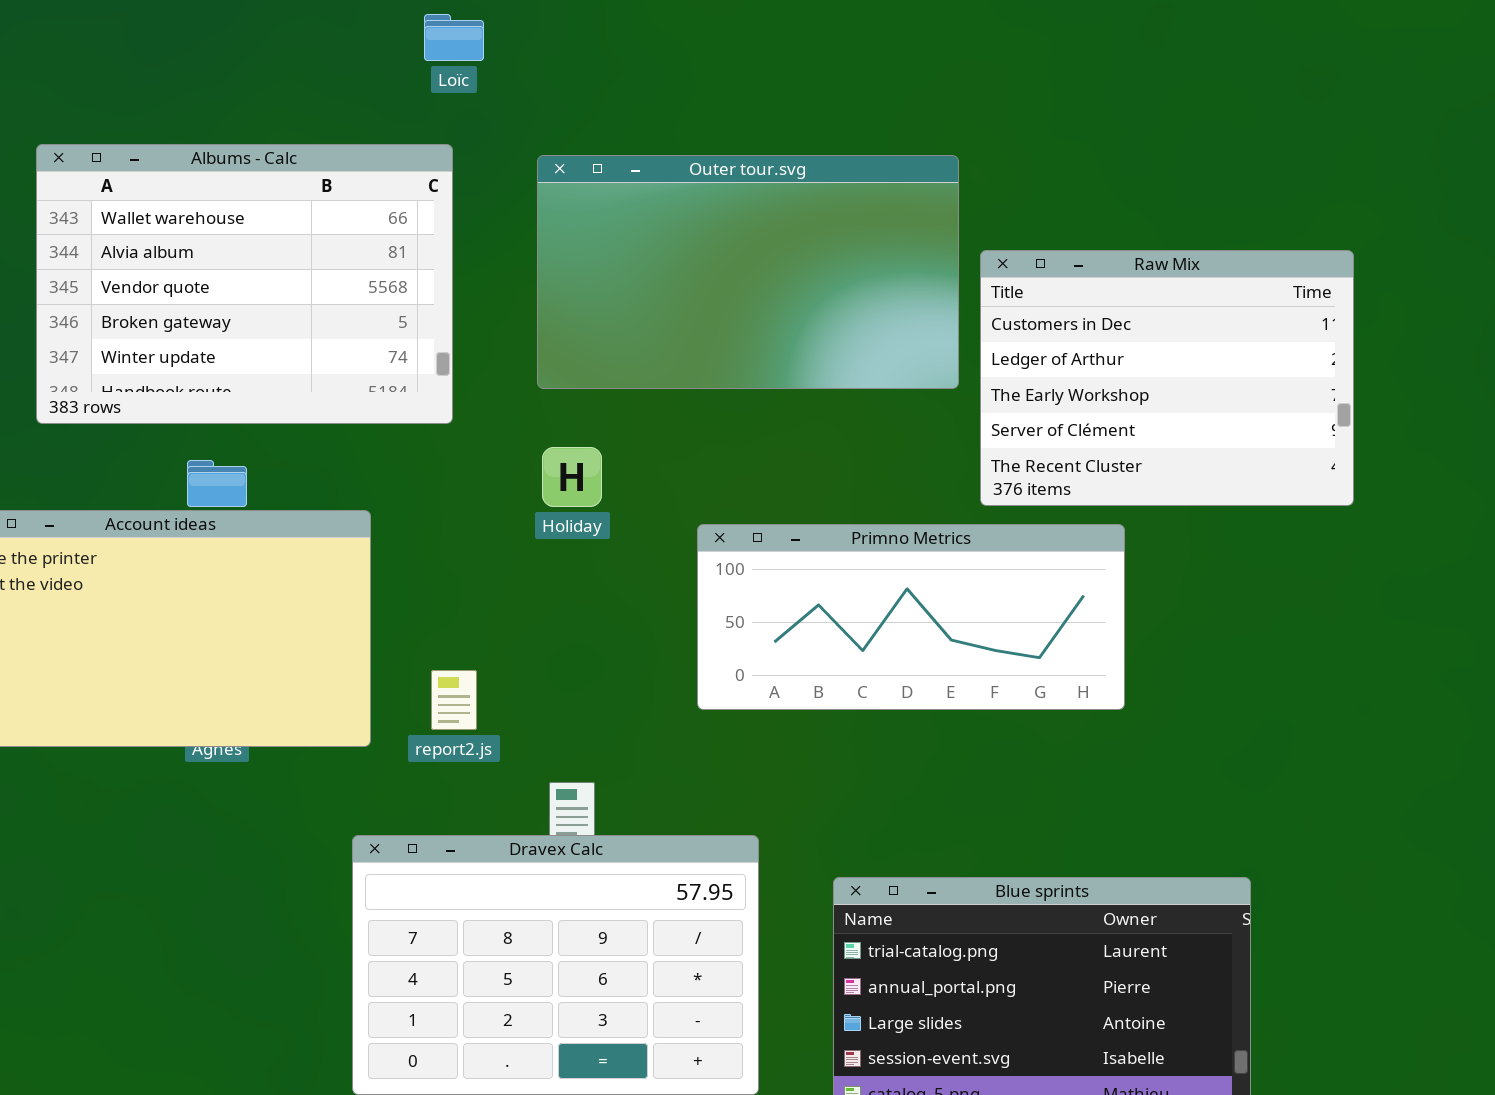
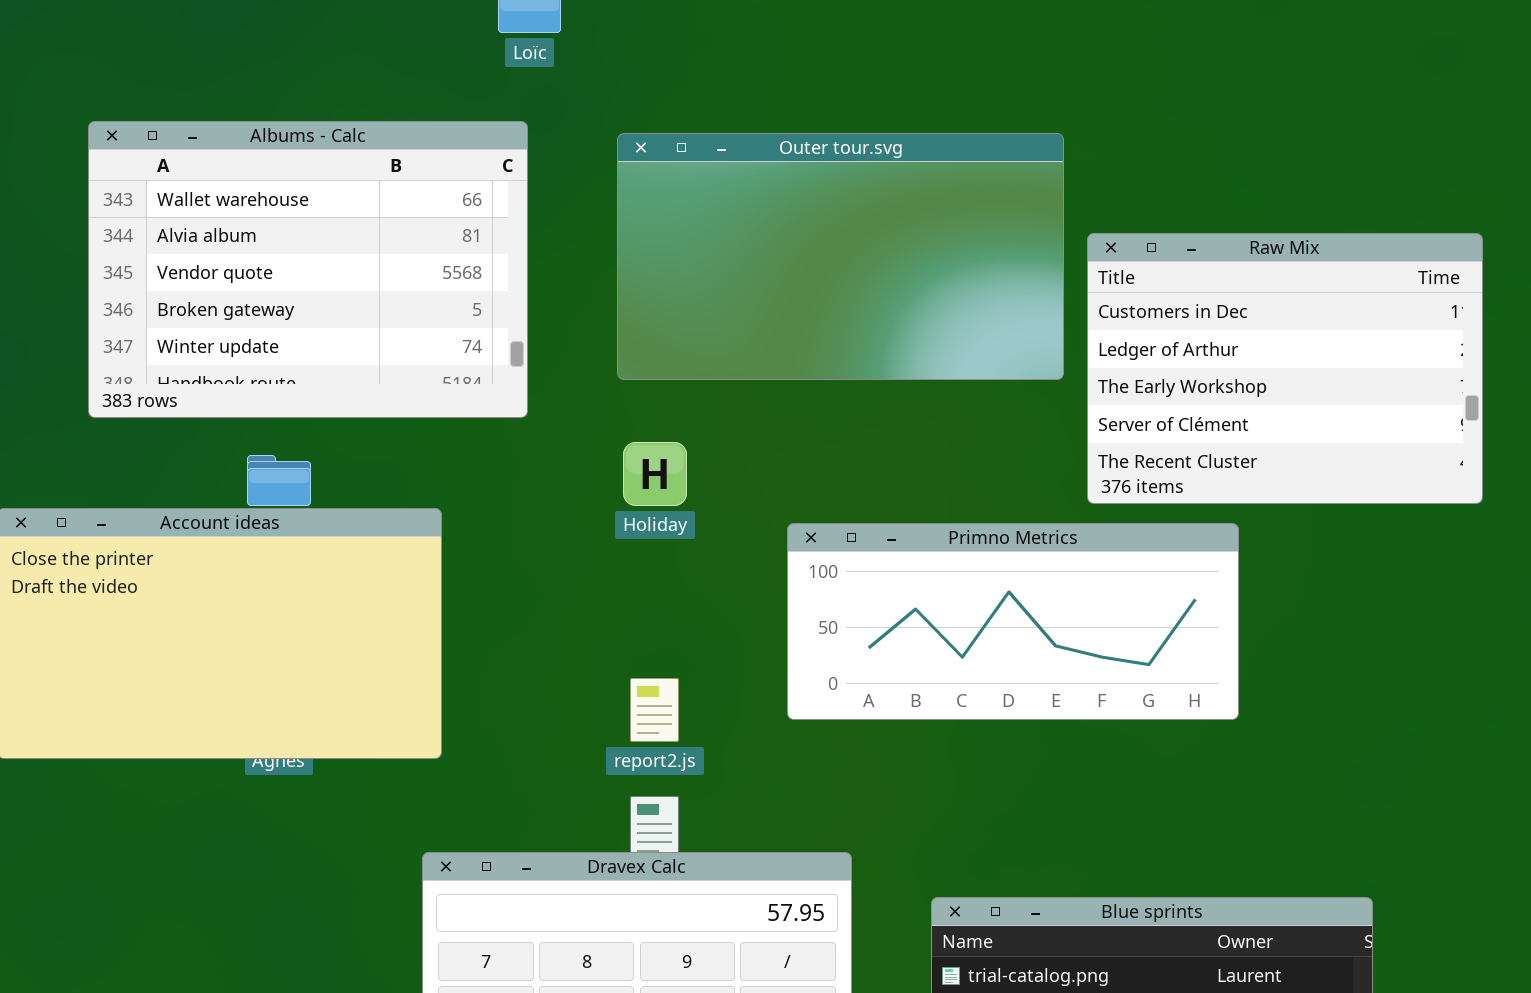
report2.js: [431,670,477,730] -> [630,678,679,742], moved

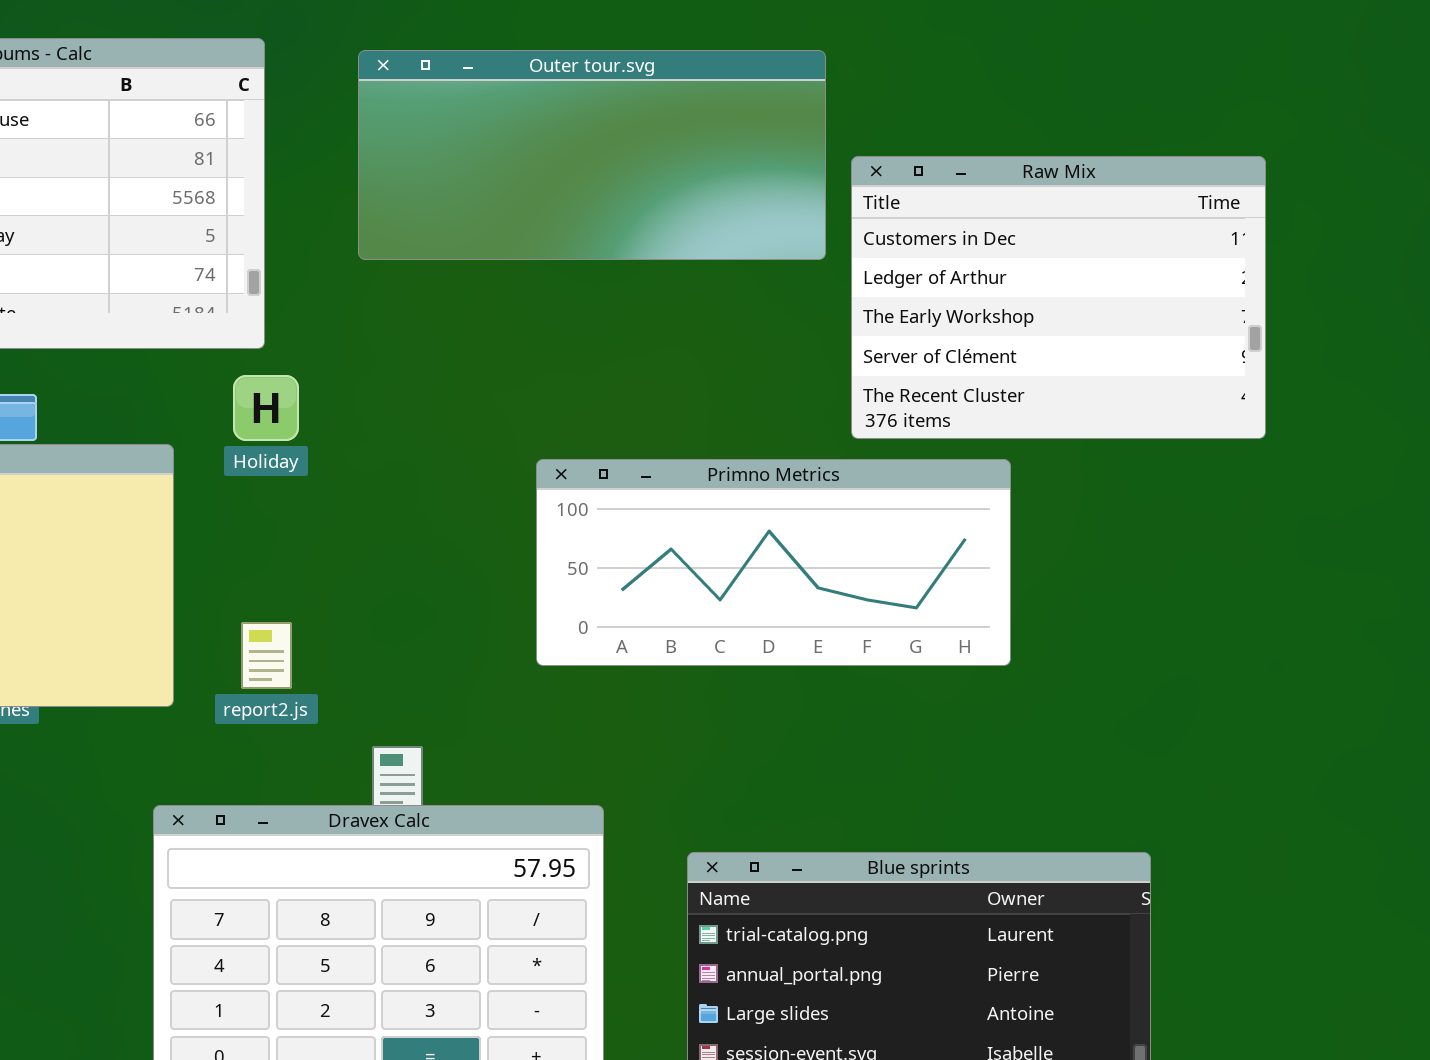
Outer tour.svg: [617,133,1064,380] -> [358,50,826,260], resized
Holiday: [623,442,687,506] -> [233,375,299,441], moved
report2.js: [630,678,679,742] -> [241,622,292,689], moved

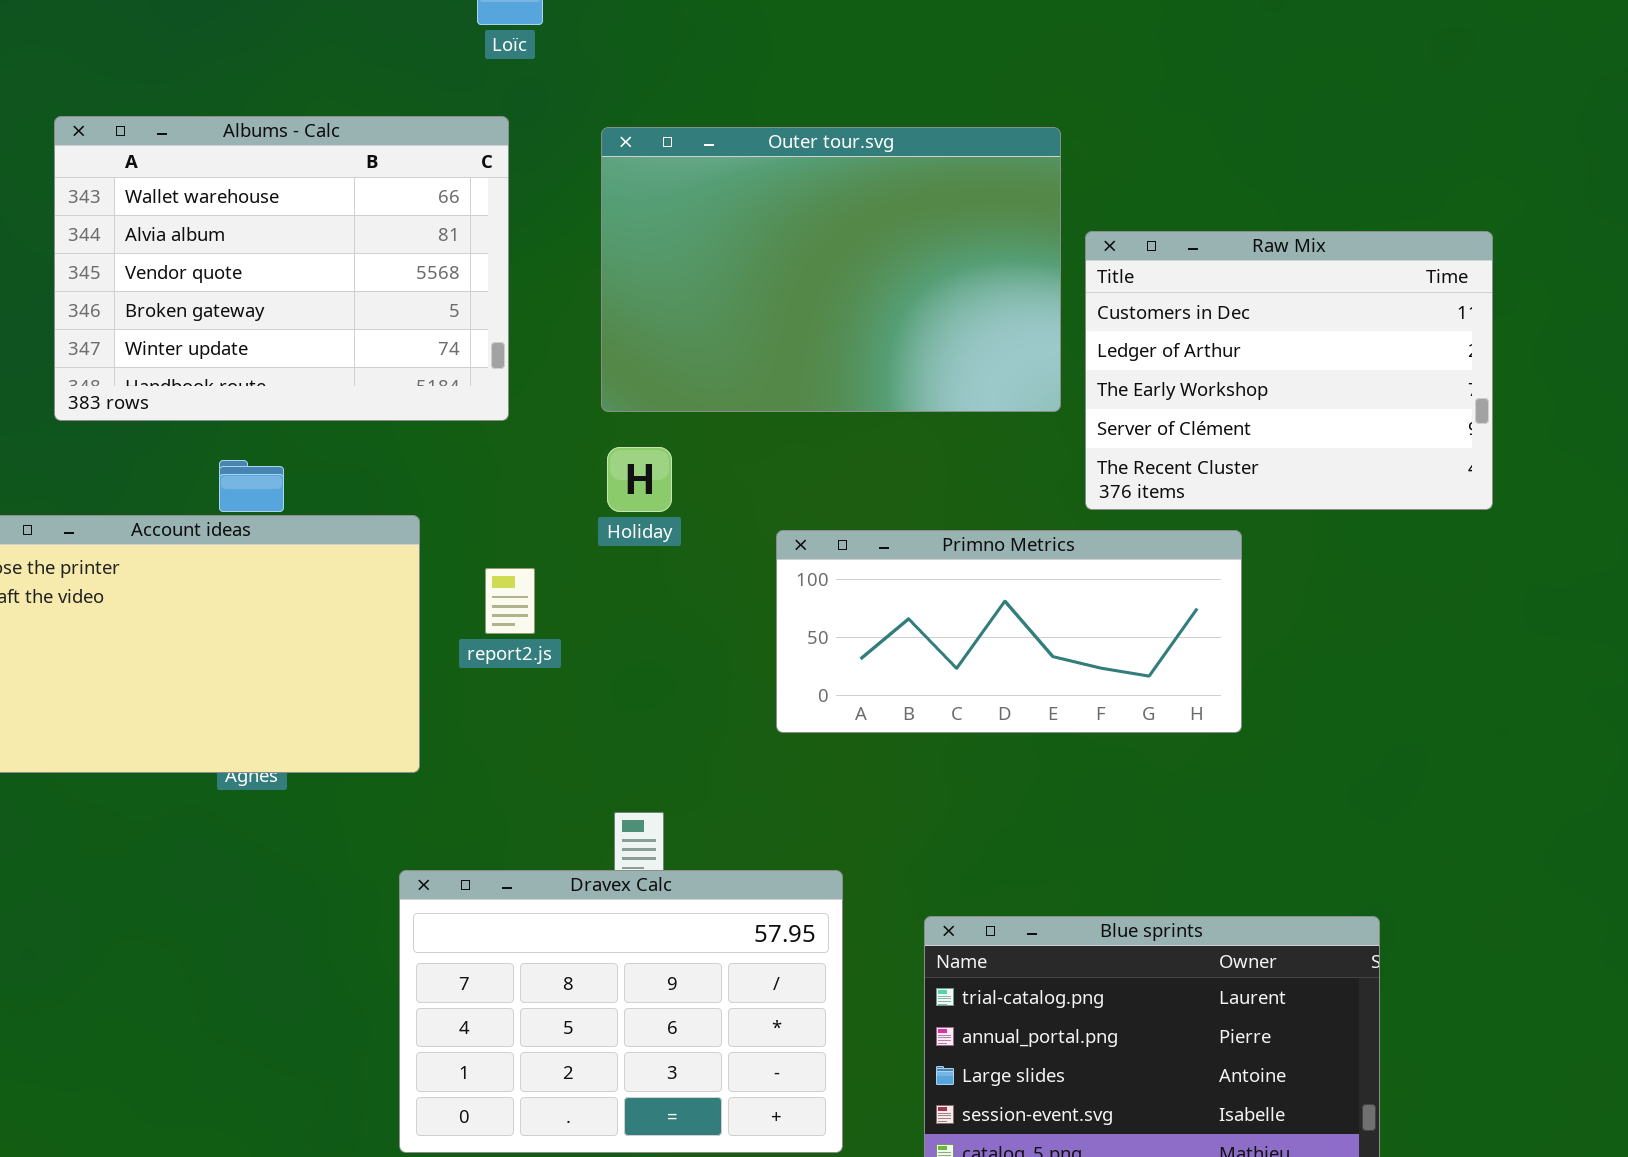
Outer tour.svg: [358,50,826,260] -> [601,127,1061,412], resized
Holiday: [233,375,299,441] -> [607,447,672,512], moved
report2.js: [241,622,292,689] -> [485,568,535,634], moved

